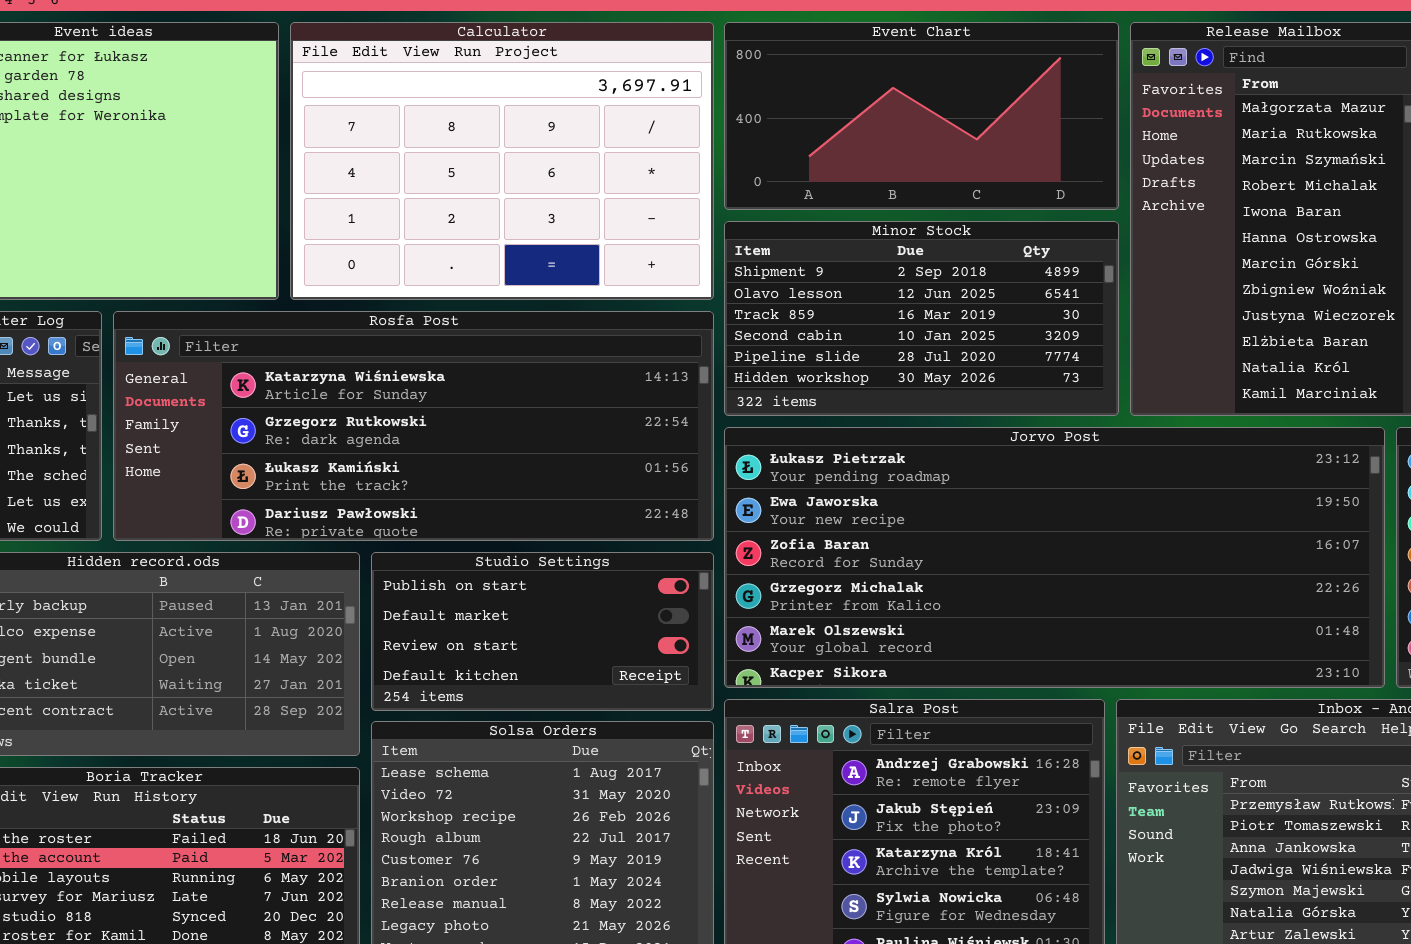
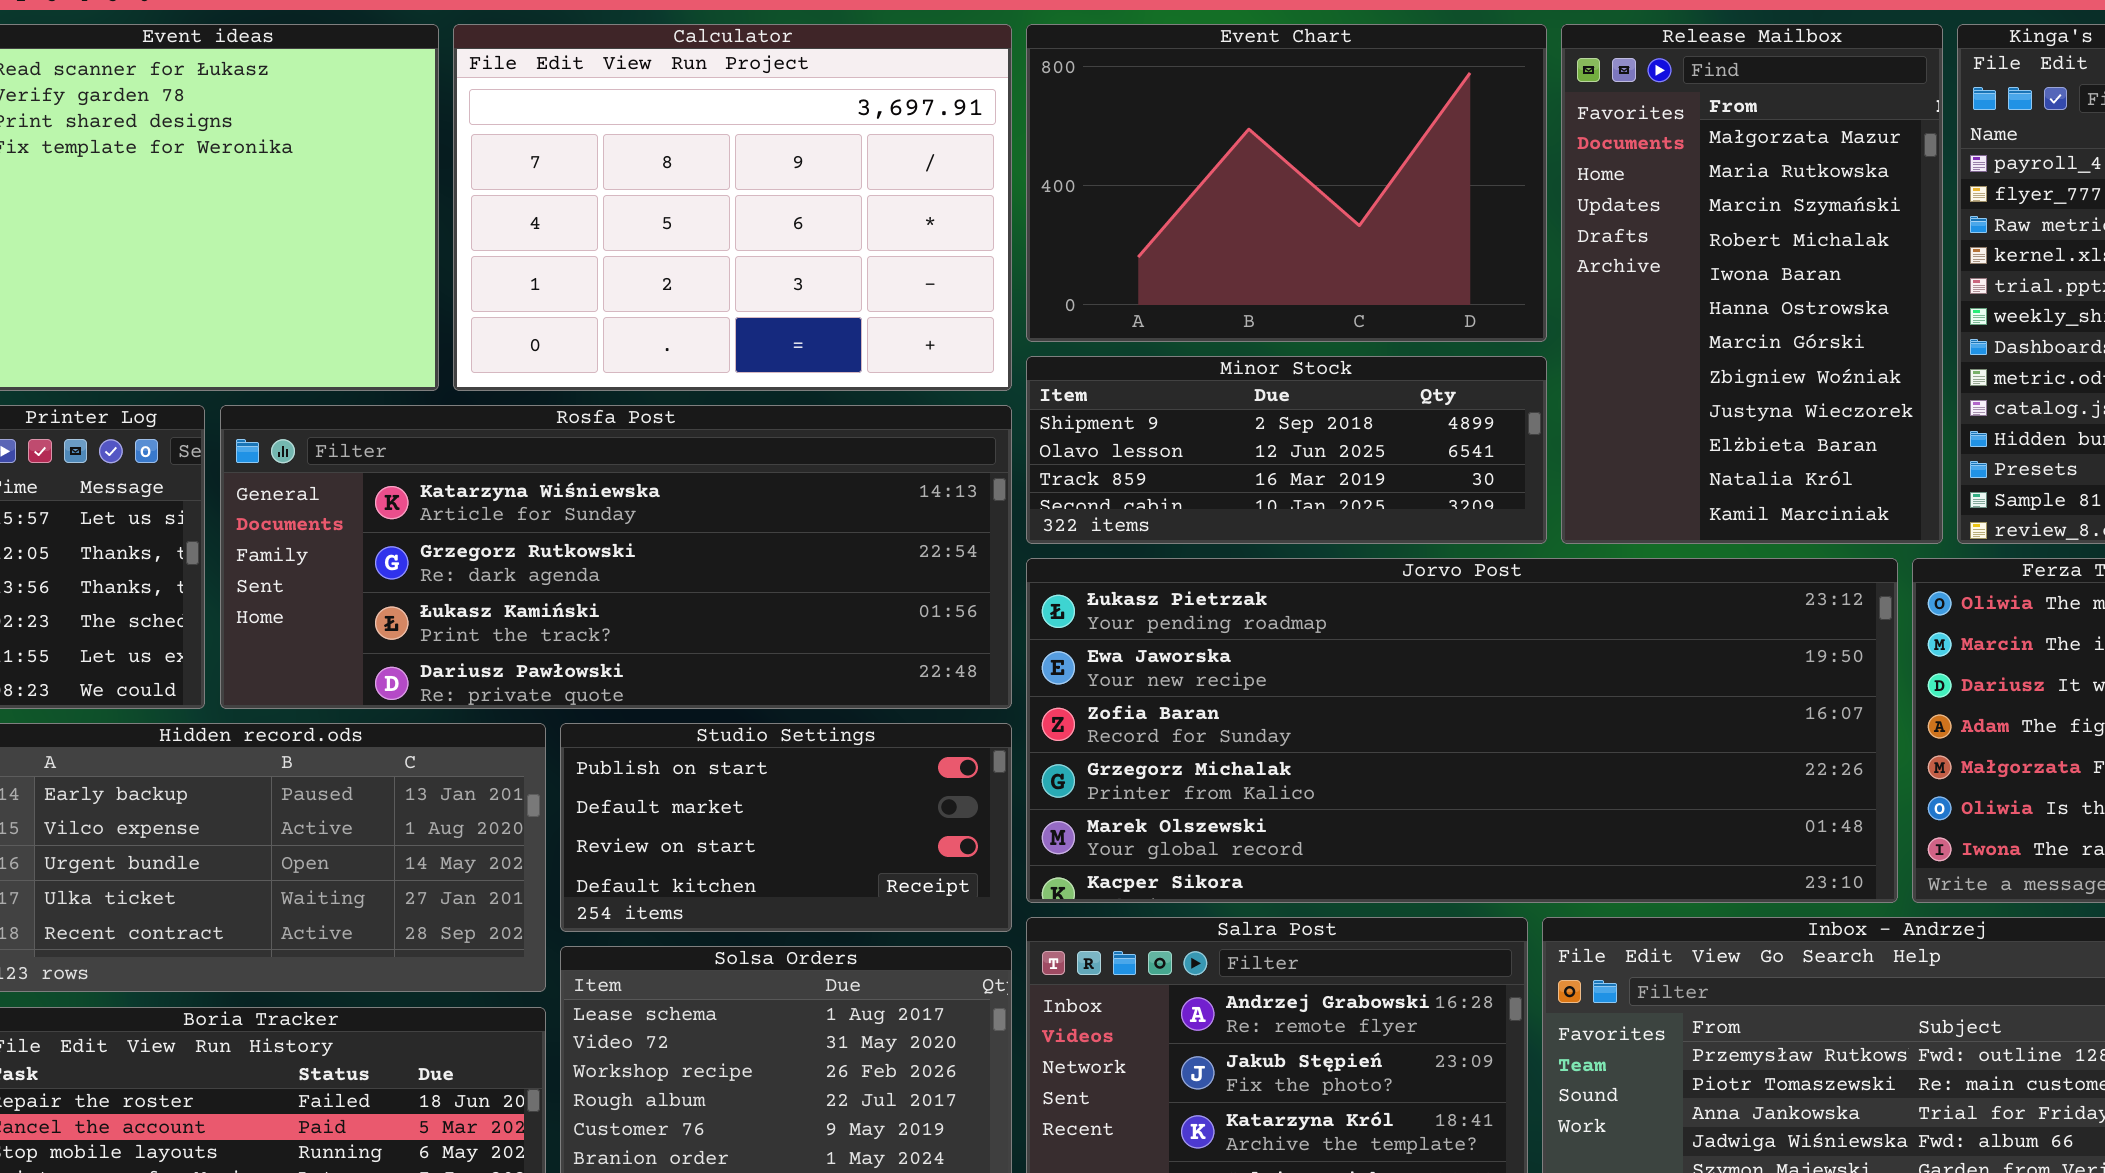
Event Chart: [724,22,1119,210] -> [1026,24,1547,342], resized
Minor Stock: [724,221,1119,416] -> [1026,356,1547,544], resized

